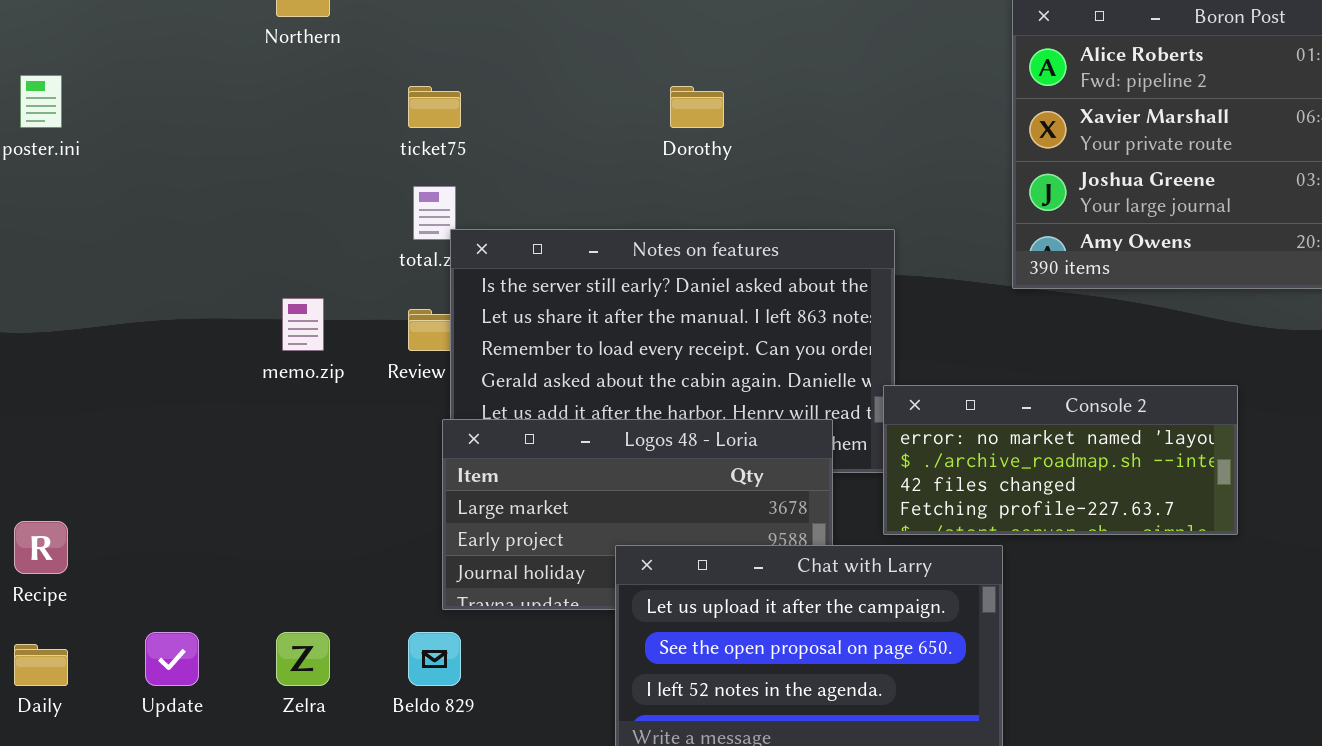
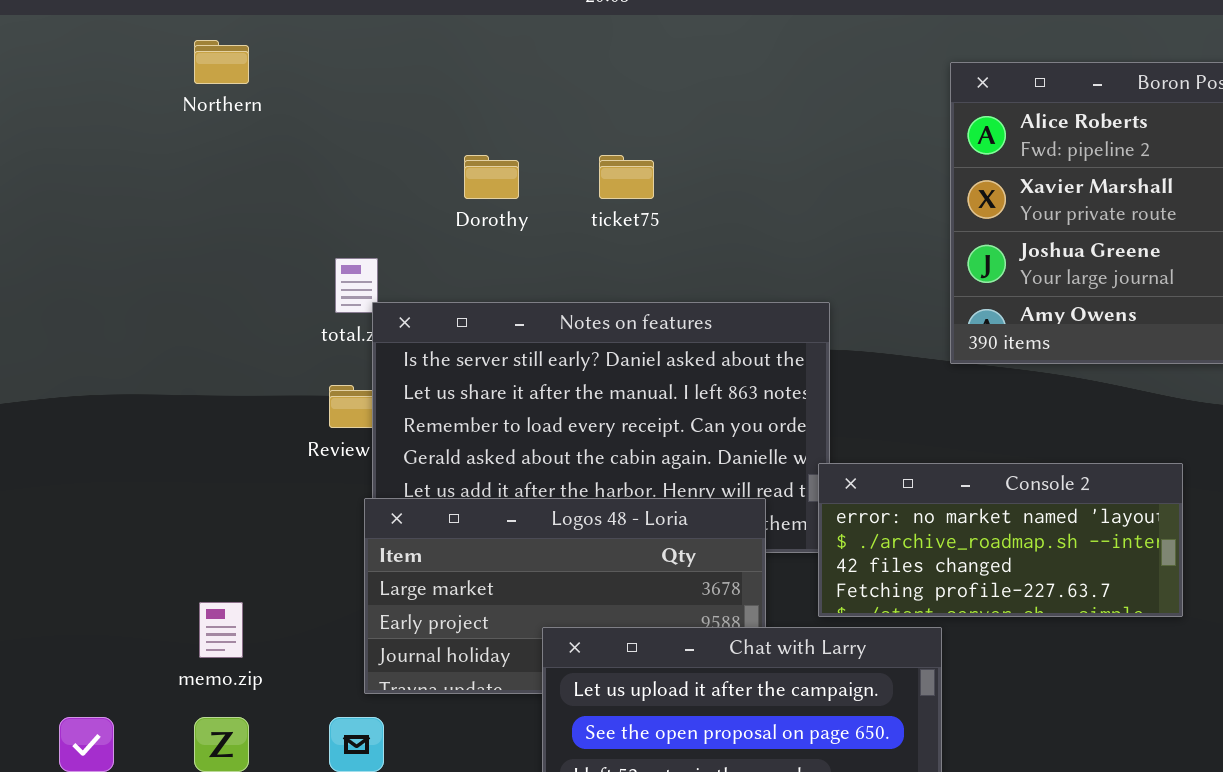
ticket75: [408,86,461,128] -> [599,155,654,199], moved
Dorothy: [670,86,724,128] -> [464,155,519,199], moved
memo.zip: [282,298,324,351] -> [199,602,243,658], moved

